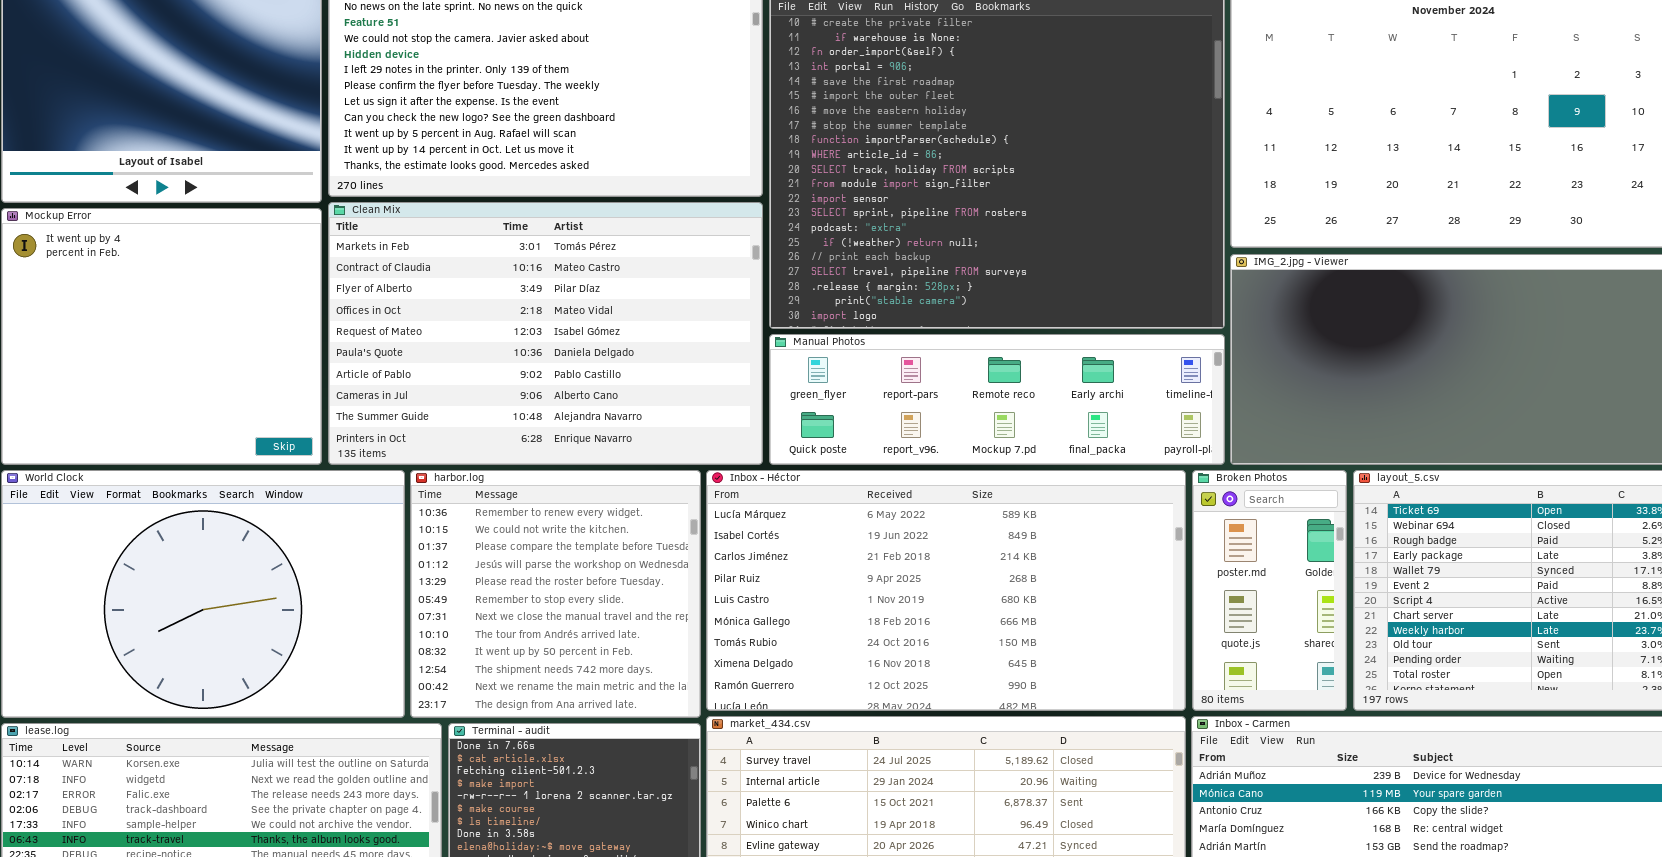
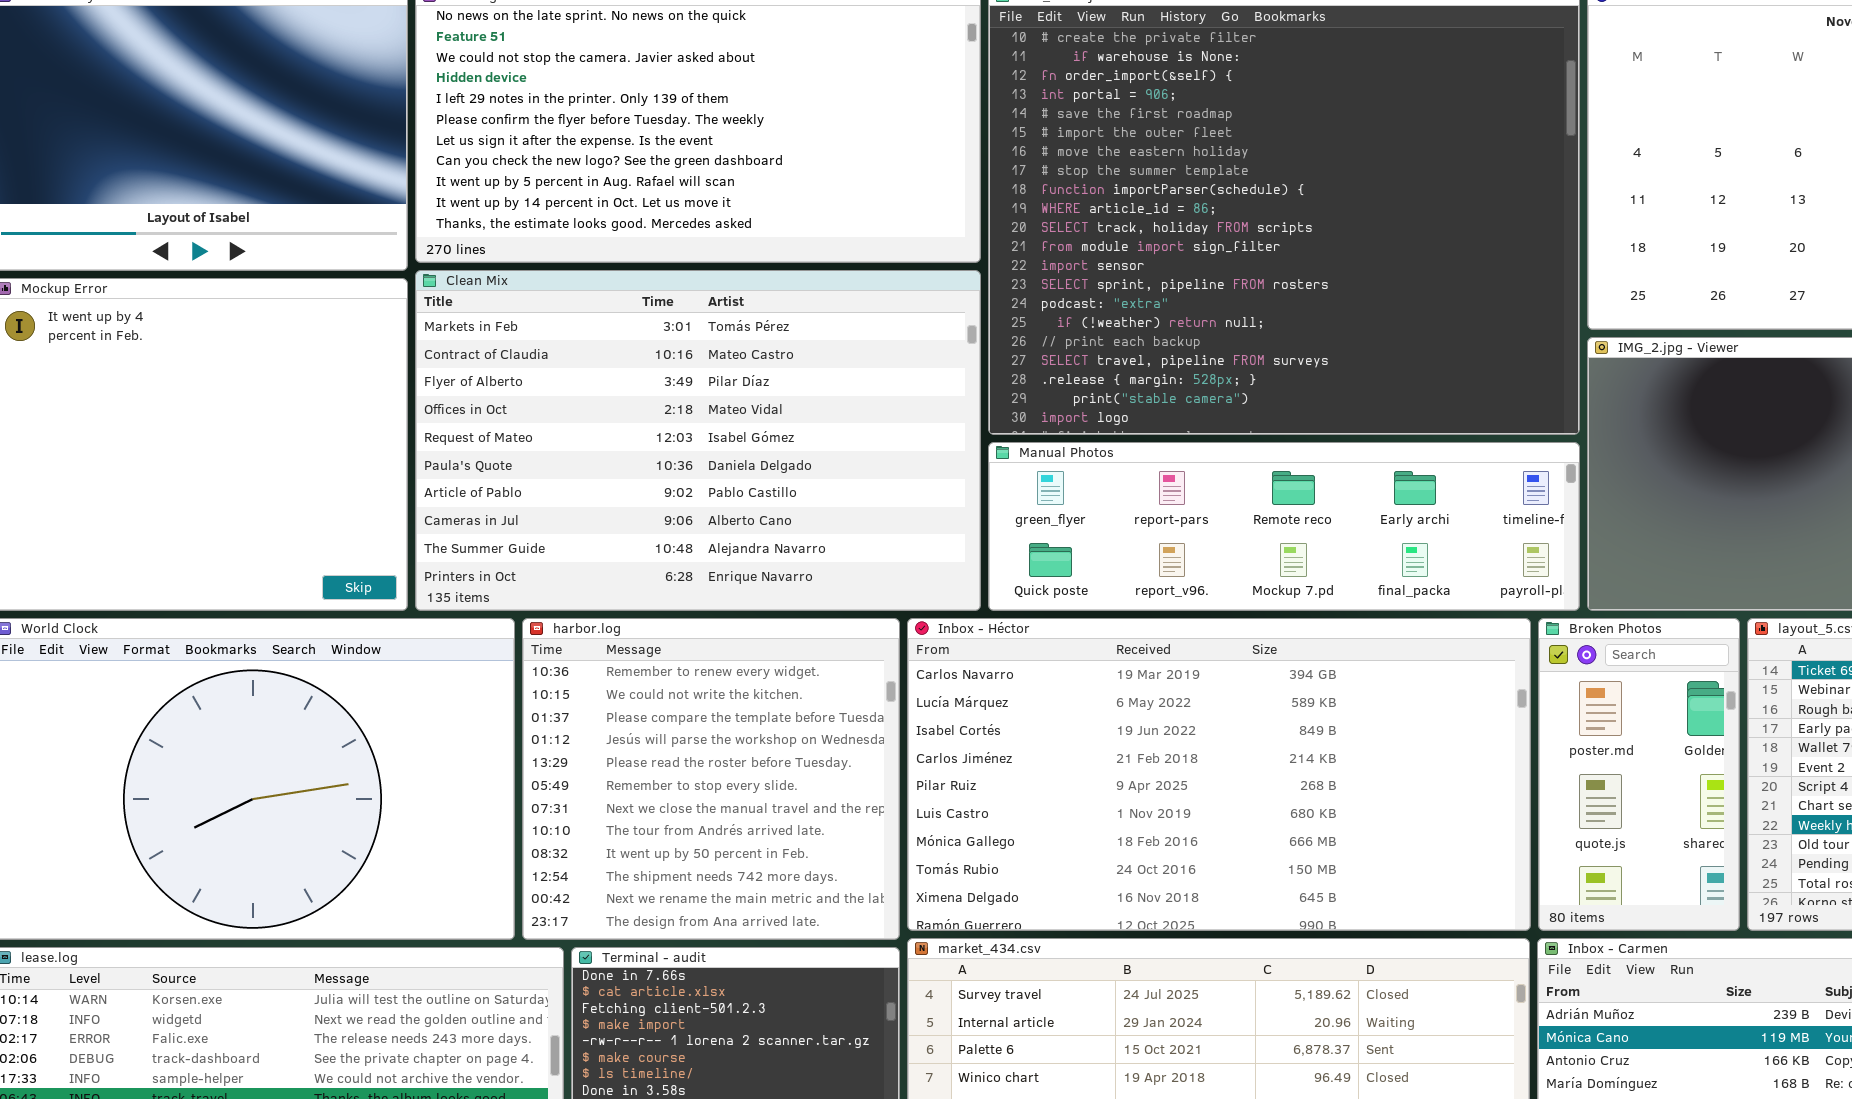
Inbox - Héctor: [706,470,1186,711] -> [907,618,1531,931], scrolled up 1 row

